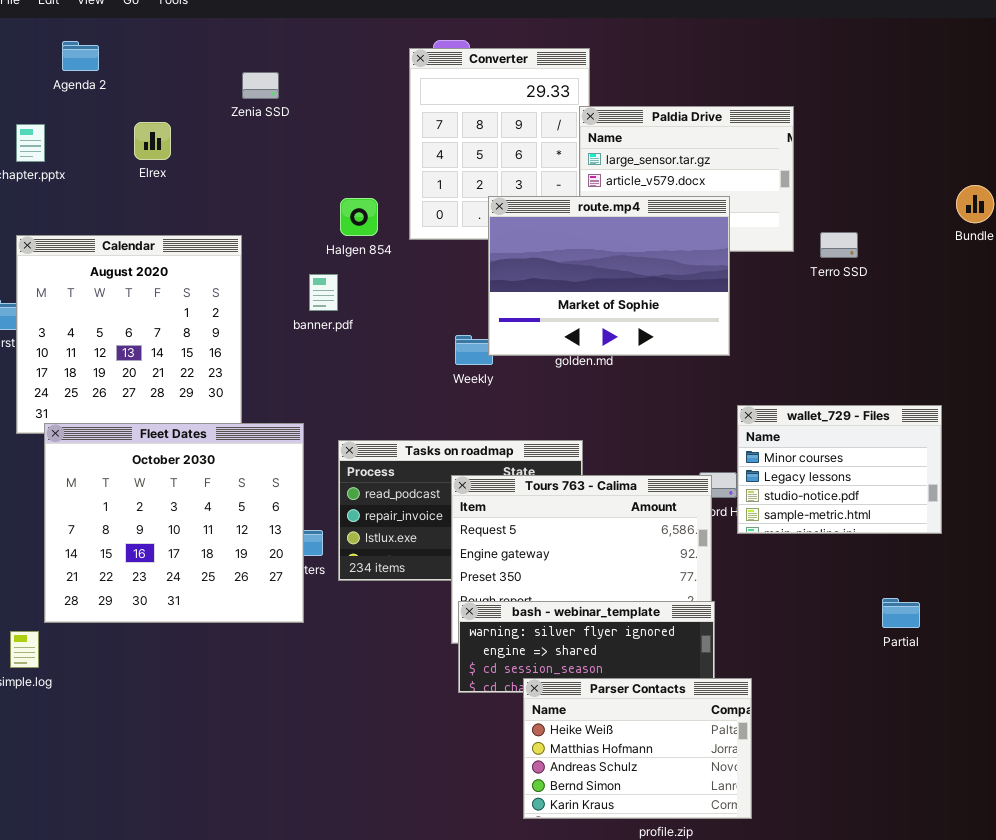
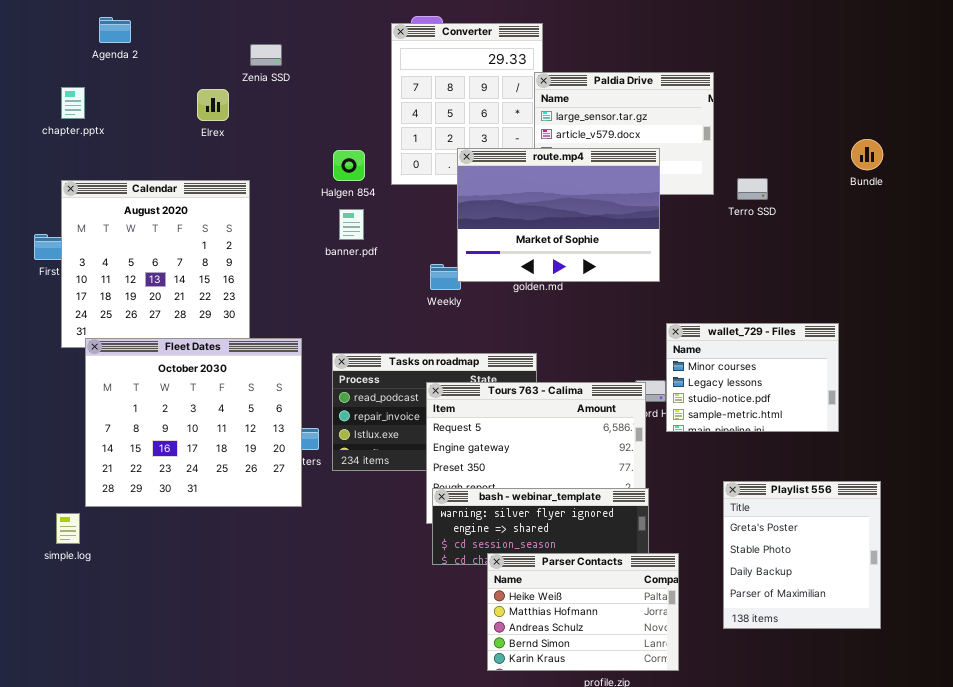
Elrex: [134,122,171,160] -> [197,89,229,121], moved
banner.pdf: [309,274,338,311] -> [339,209,364,240], moved
Playlist 556: none -> [723,481,881,629], opened

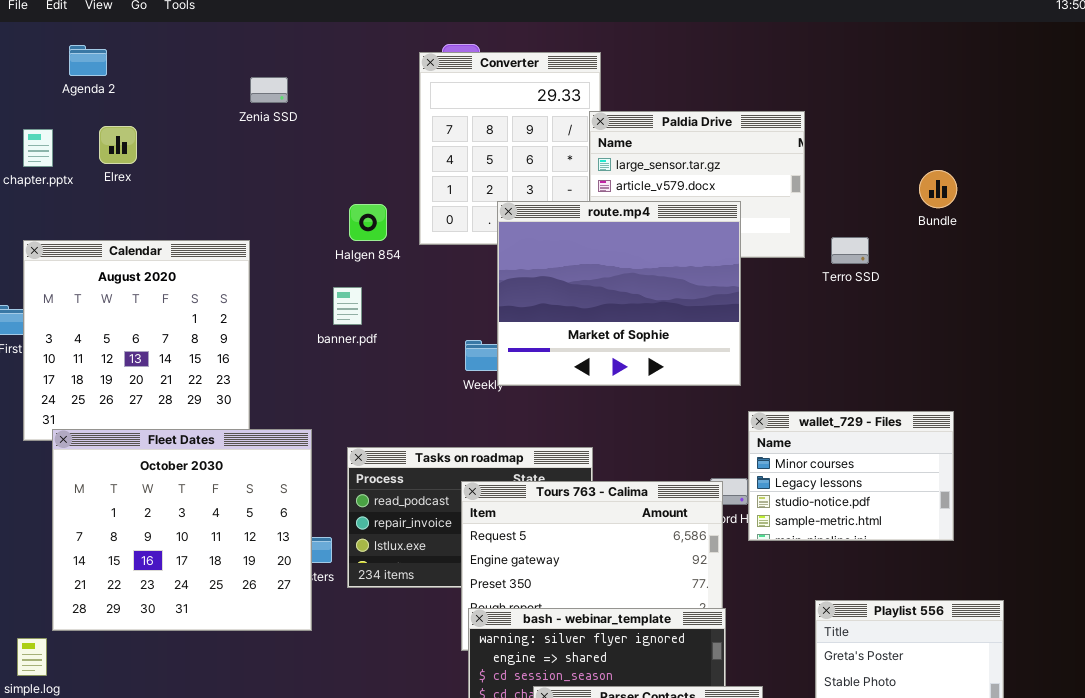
Elrex: [197,89,229,121] -> [99,126,137,164], moved
Bundle: [851,139,883,170] -> [919,170,957,208], moved
route.mp4: [457,148,660,282] -> [497,201,741,386], resized
banner.pdf: [339,209,364,240] -> [333,287,362,325], moved

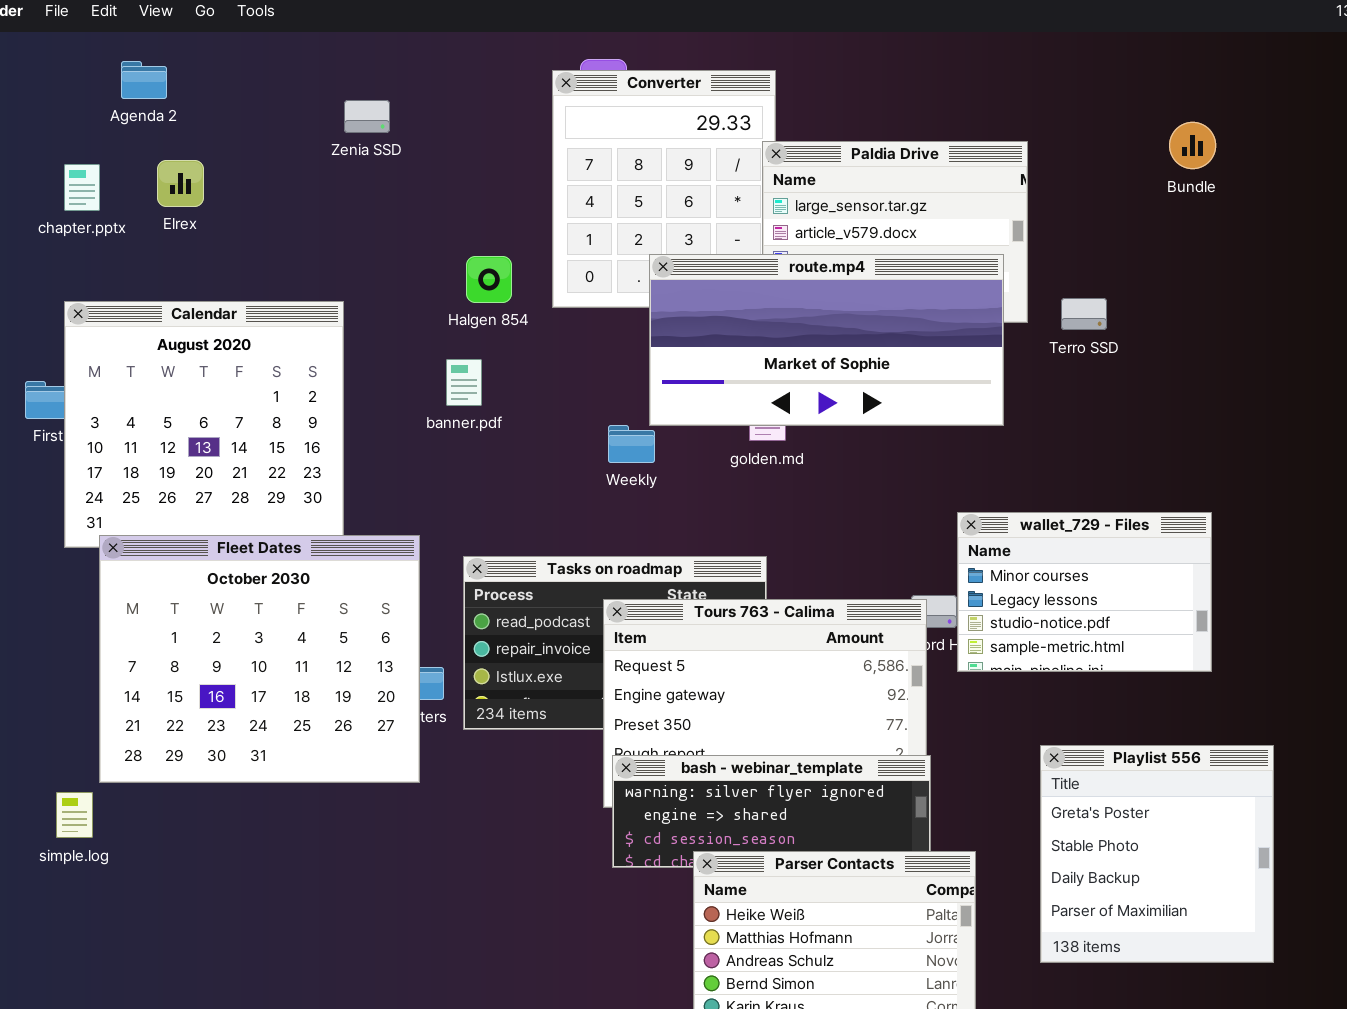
Bundle: [919,170,957,208] -> [1169,122,1216,169], moved
route.mp4: [497,201,741,386] -> [649,254,1004,426], resized

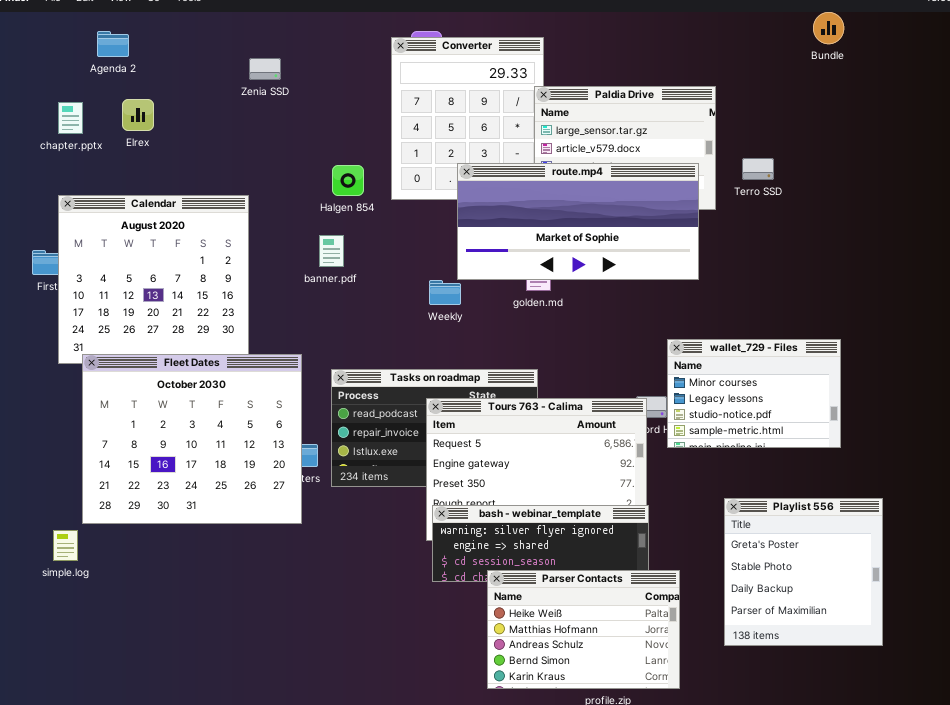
Bundle: [1169,122,1216,169] -> [813,12,844,44], moved
Terro SSD: [1061,298,1107,330] -> [742,158,774,180], moved

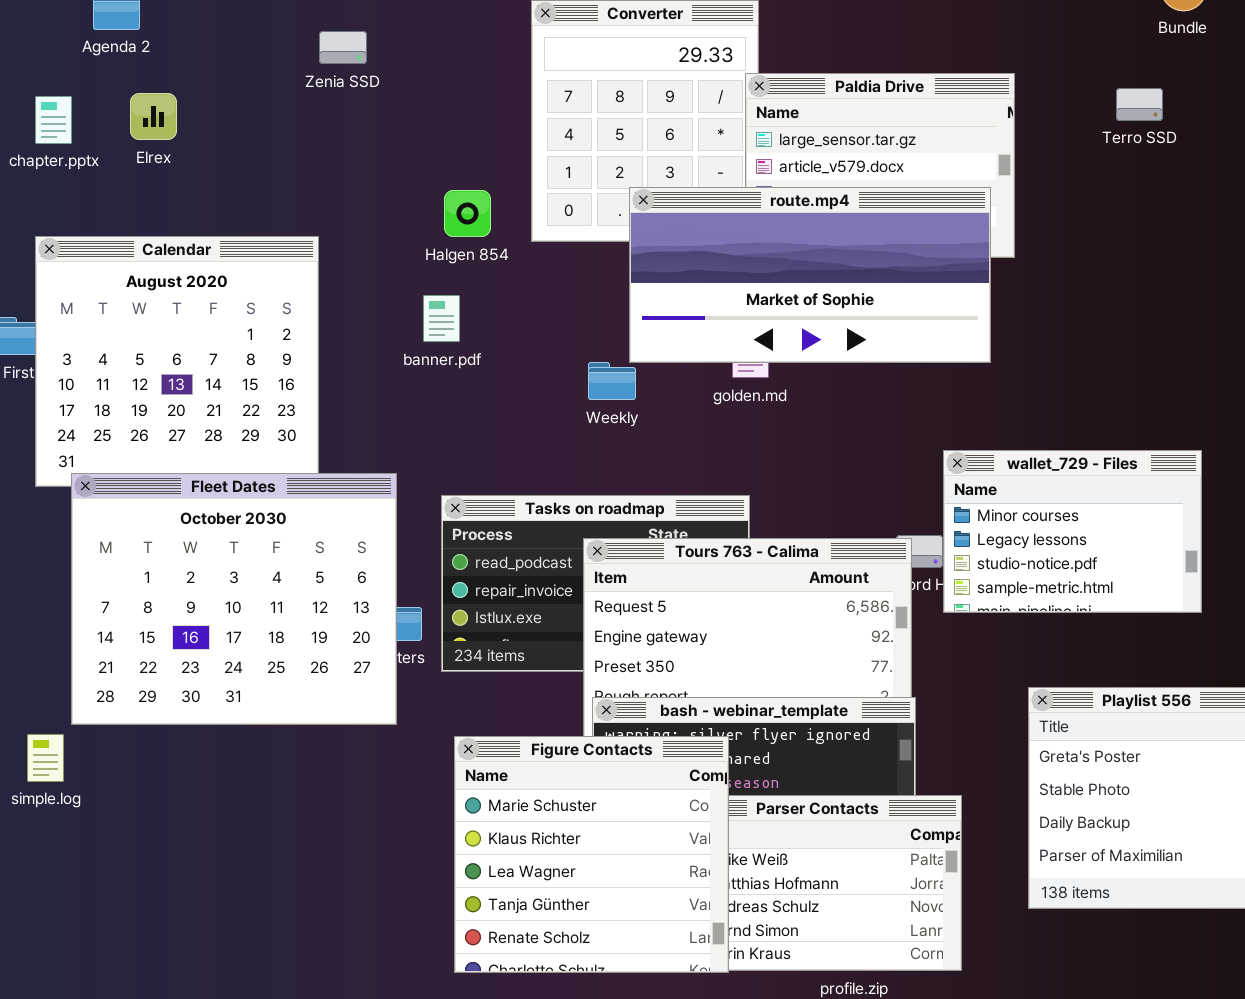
Terro SSD: [742,158,774,180] -> [1116,88,1163,121], moved
Figure Contacts: none -> [454,736,729,973], opened

